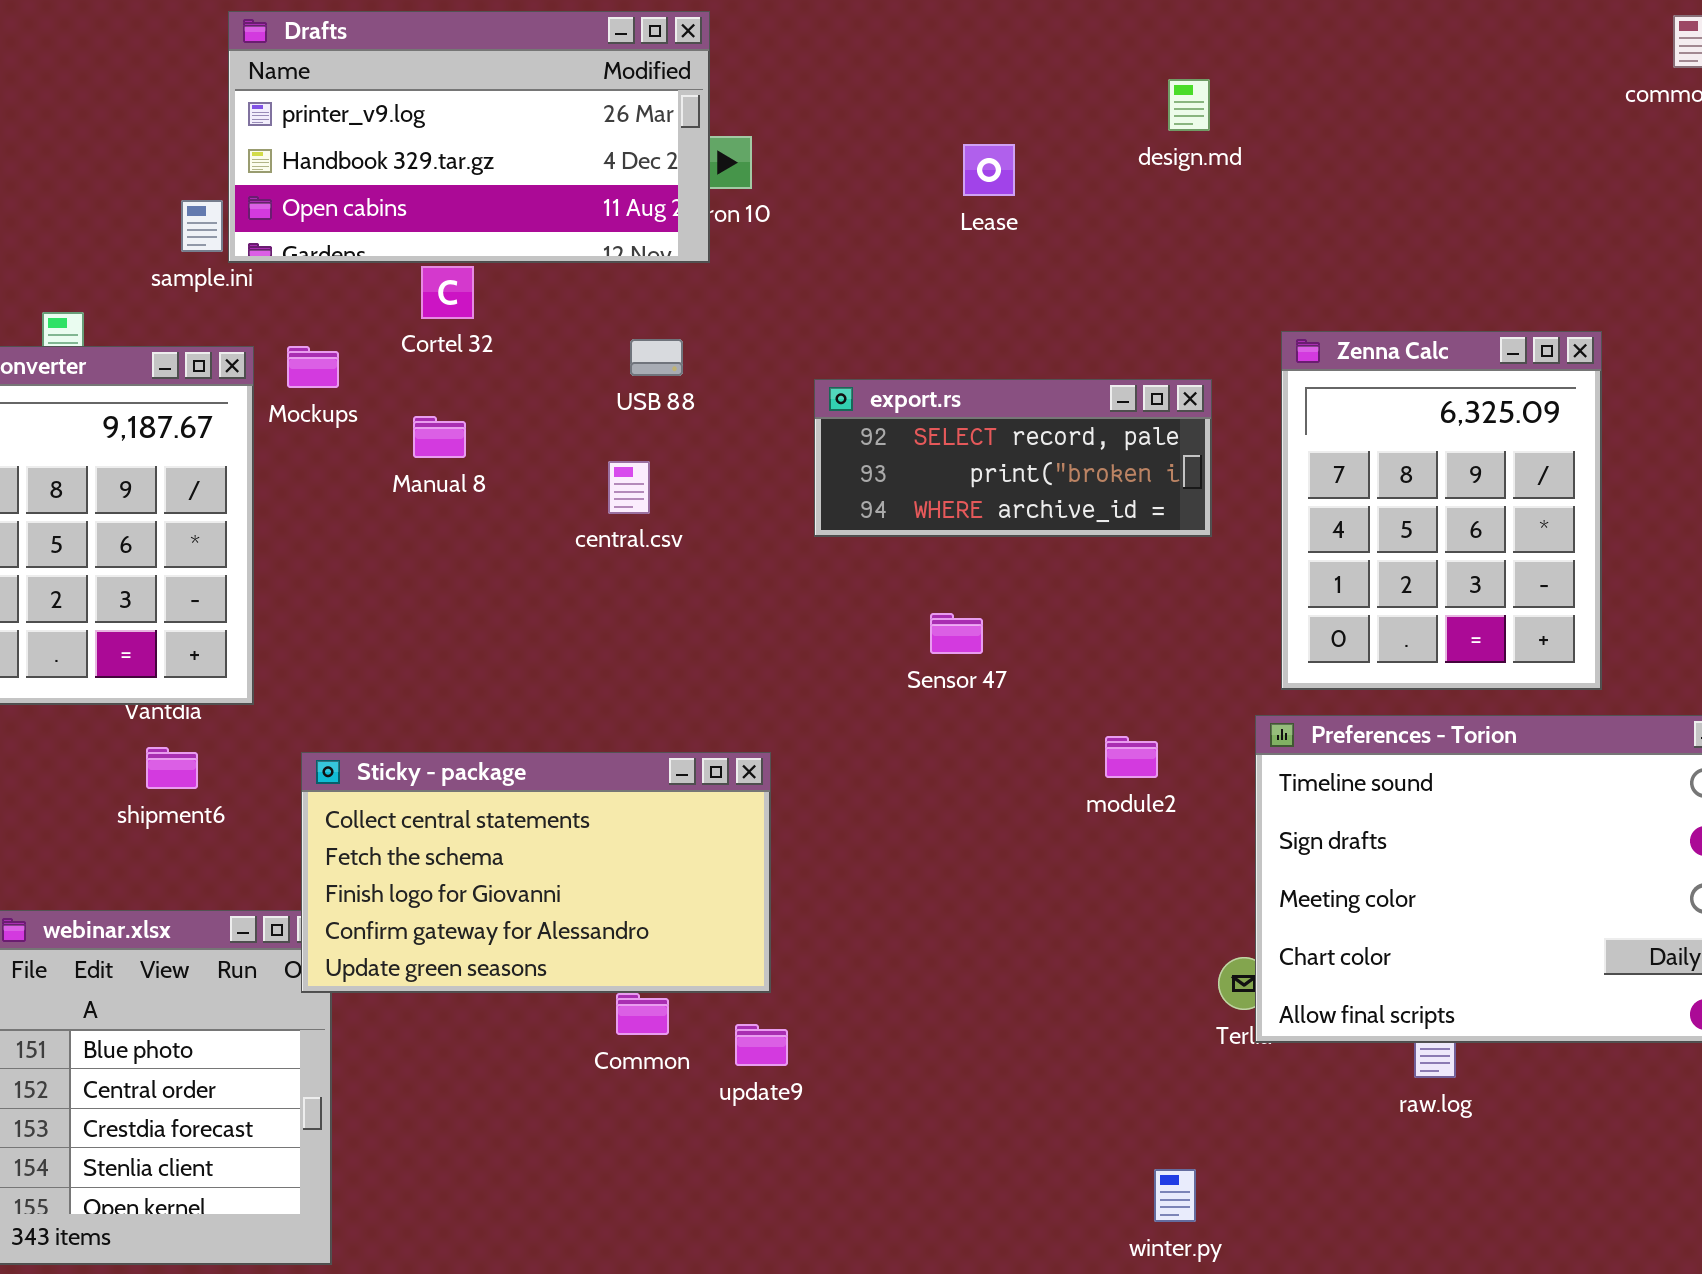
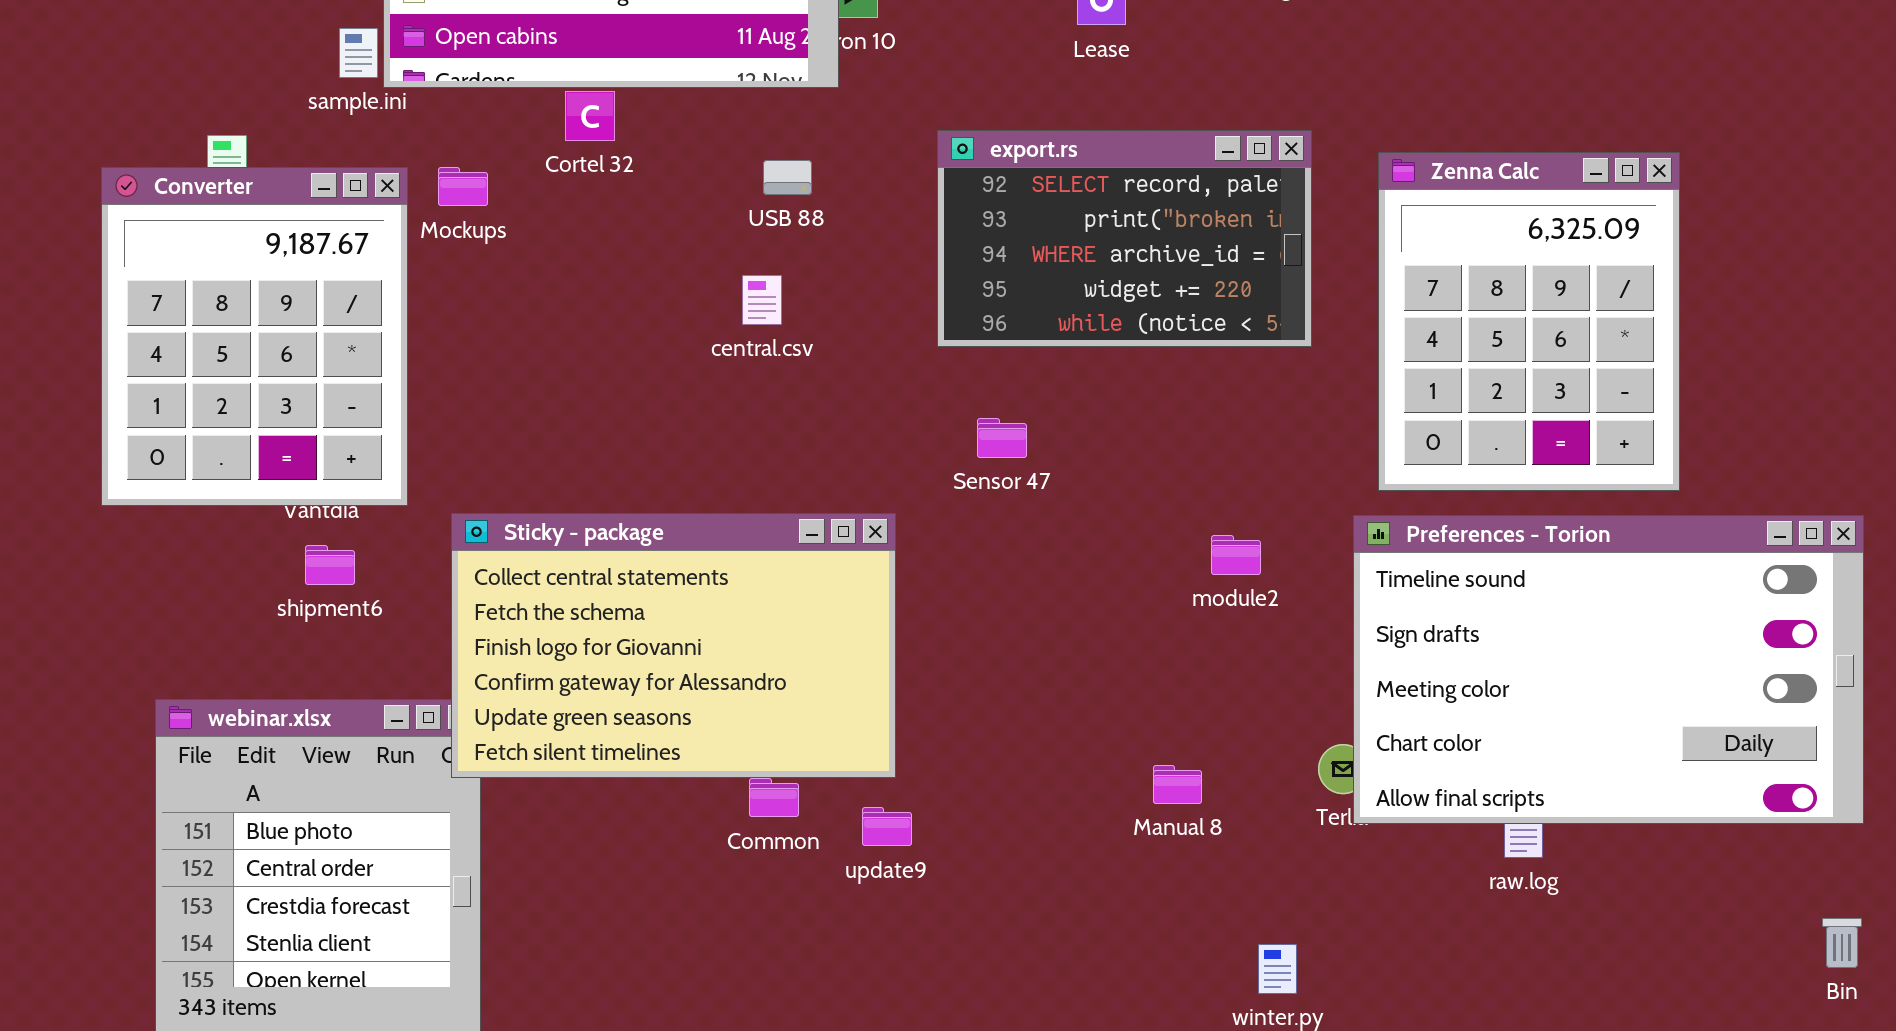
export.rs: [814,379,1212,537] -> [937,130,1312,347], resized
Manual 8: [413,416,466,458] -> [1153,765,1202,804], moved
Sensor 47: [930,613,983,654] -> [977,418,1027,458], moved
Sticky - package: [301,752,771,993] -> [451,513,896,778], resized

